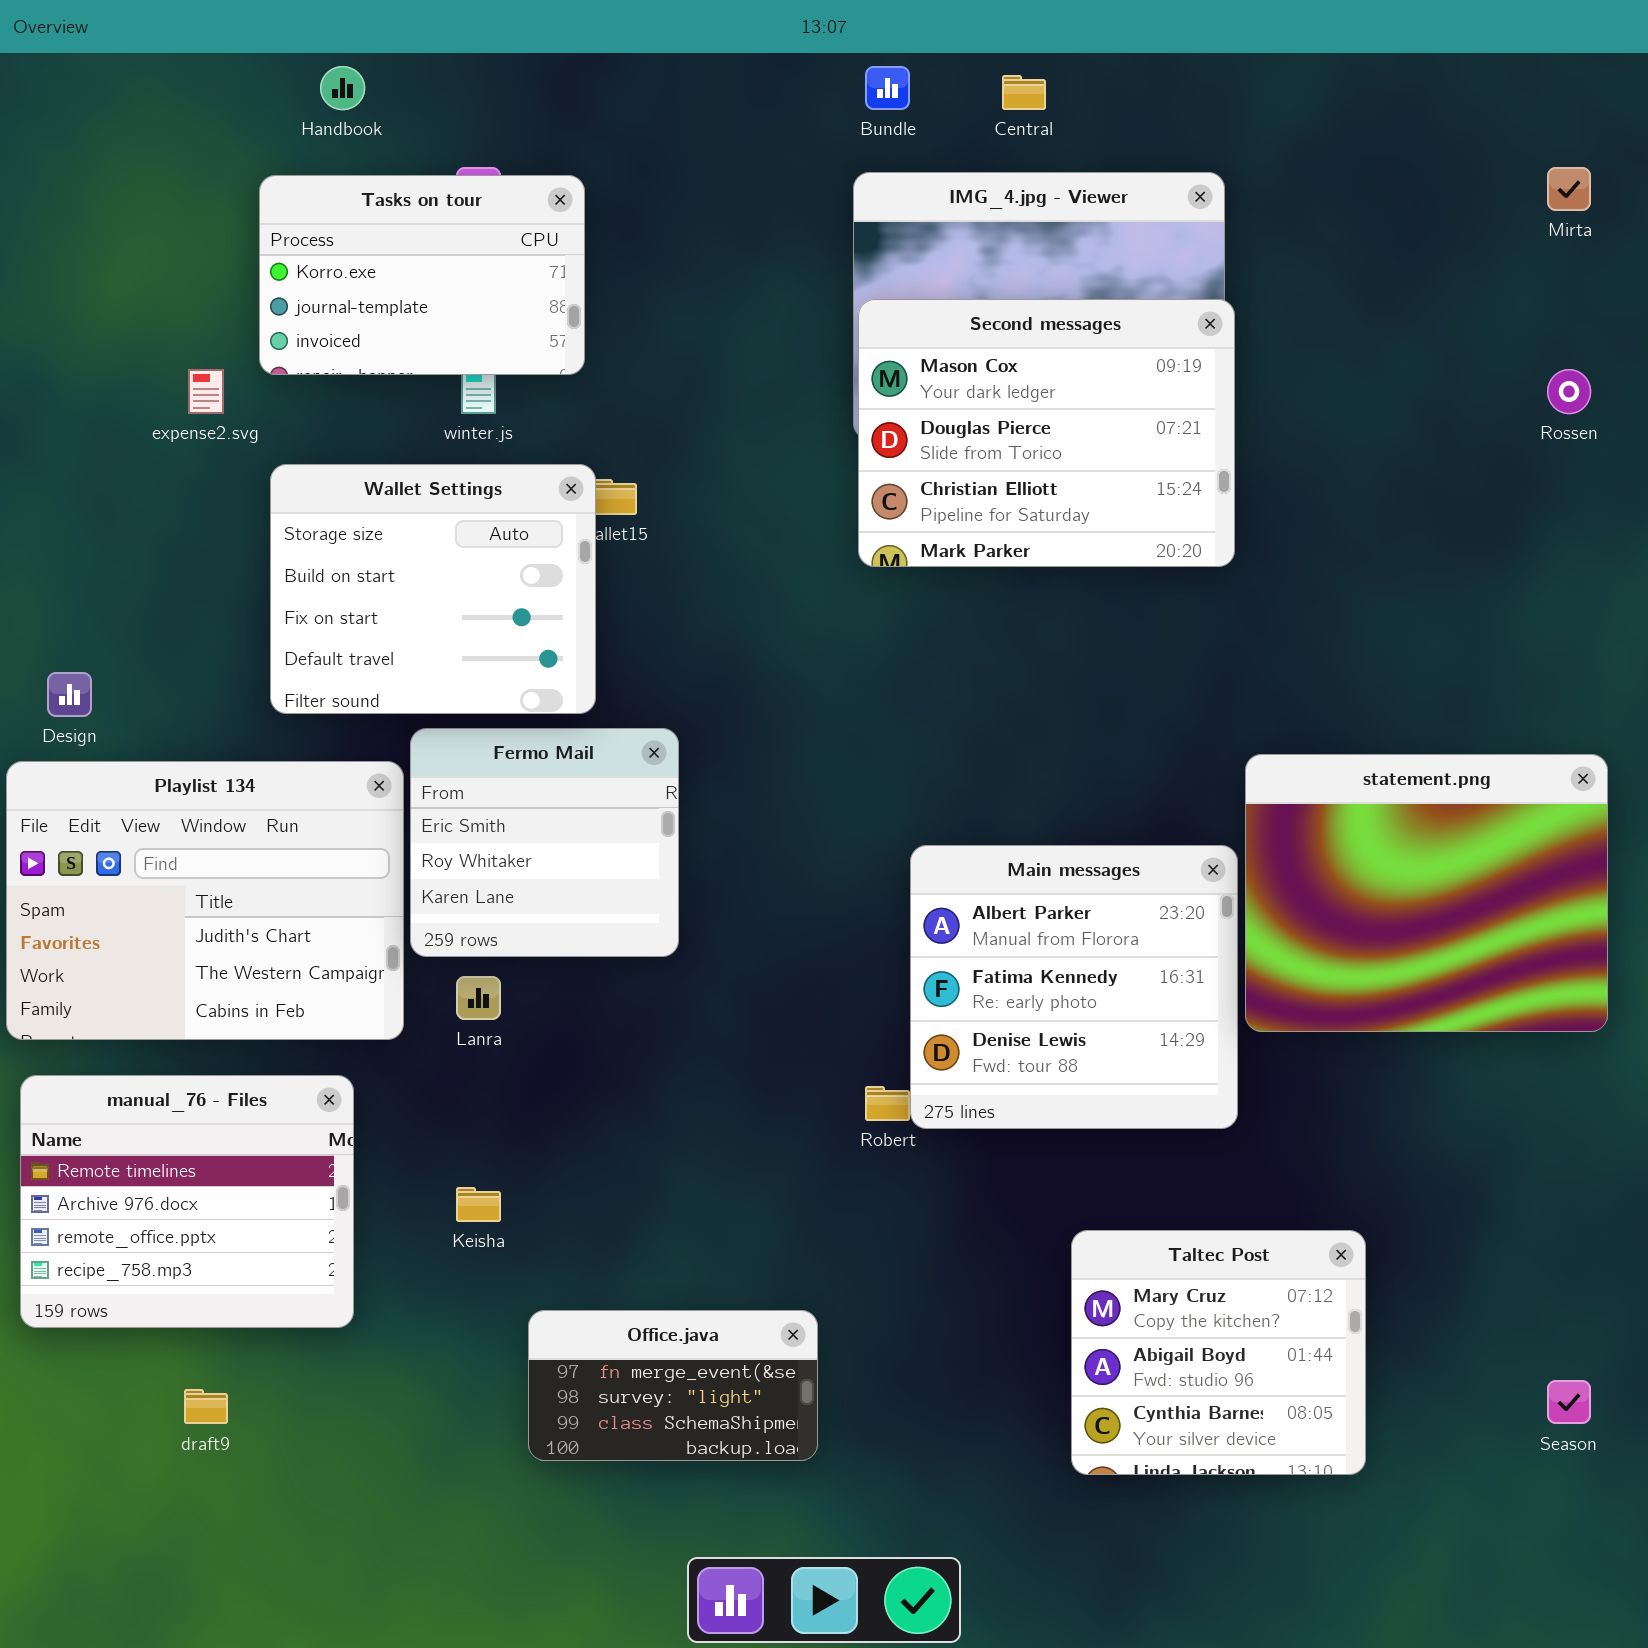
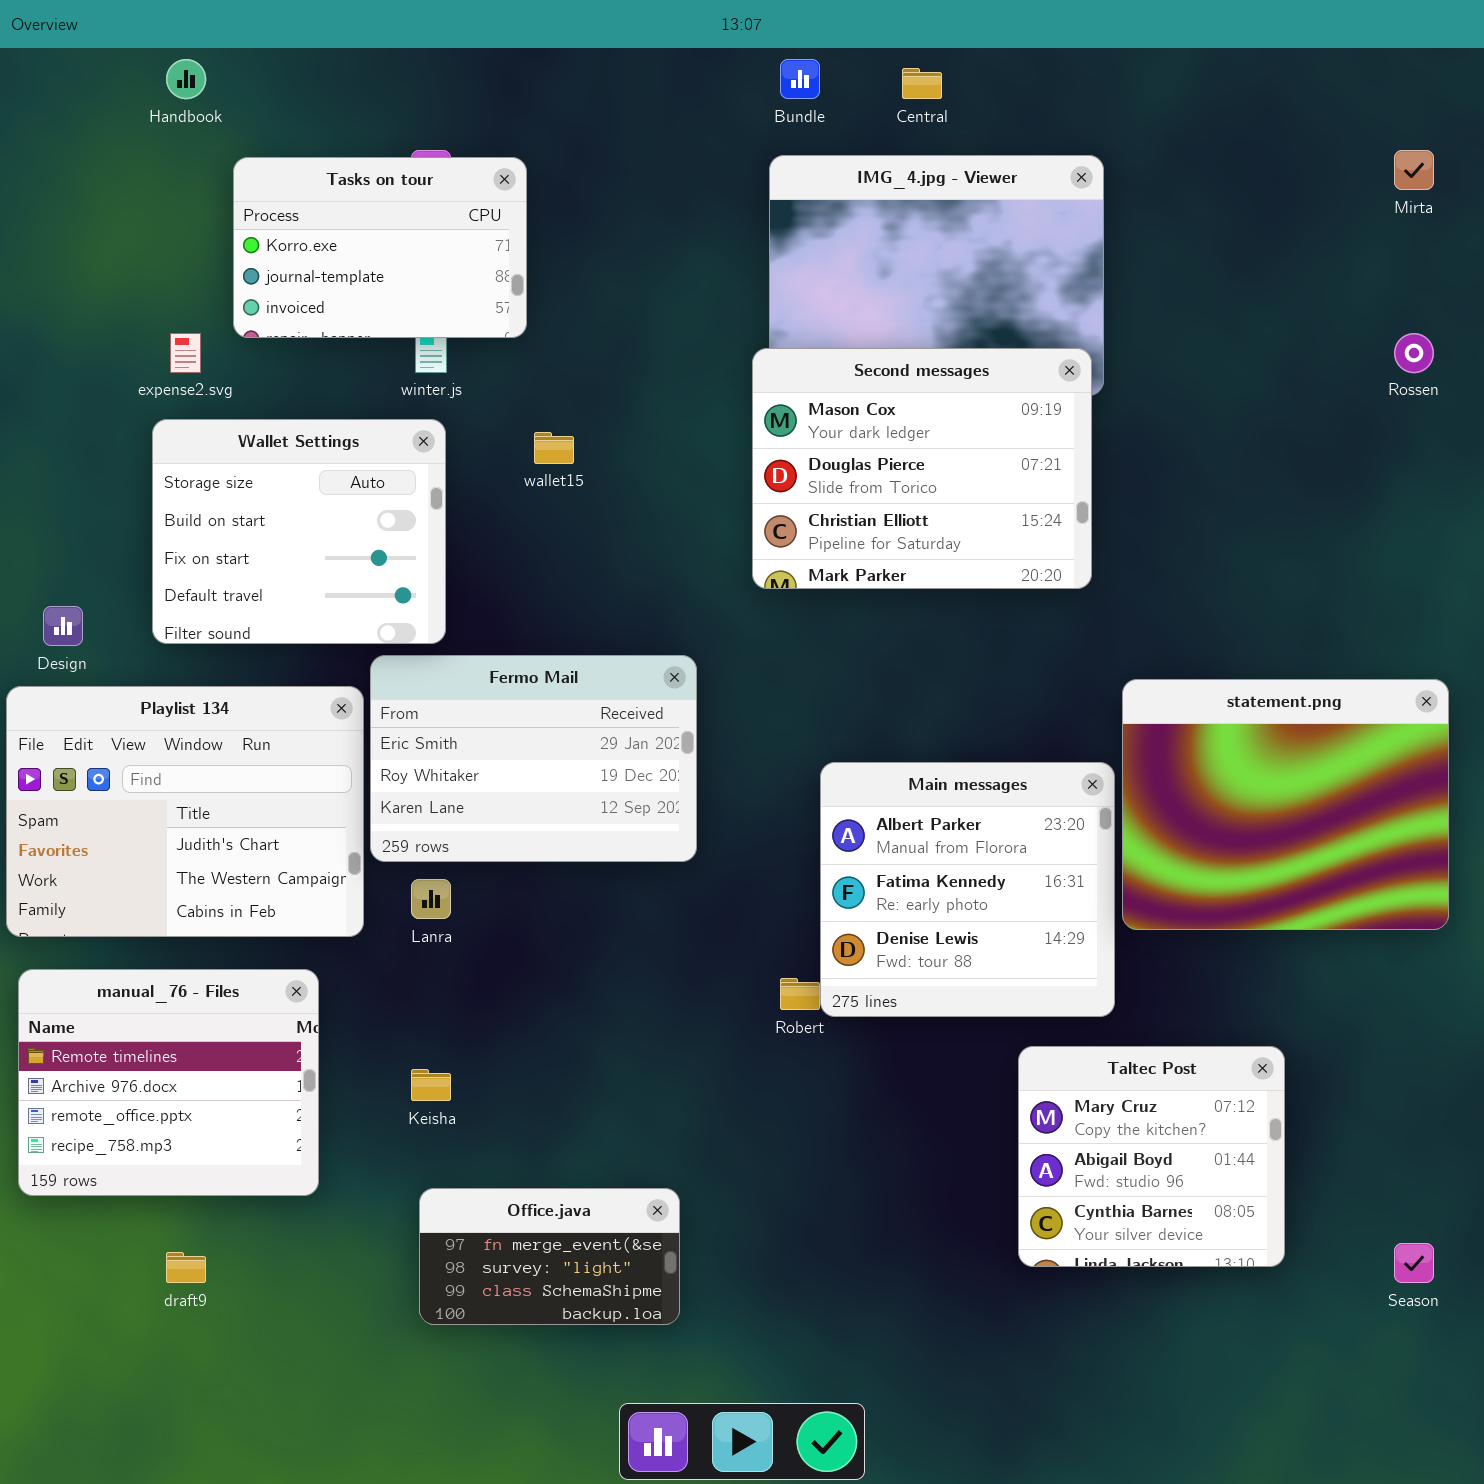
Handbook: [320,66,365,110] -> [166,59,206,99], moved
Second messages: [858,299,1235,567] -> [752,348,1092,589], moved
Wallet Settings: [270,464,596,714] -> [152,419,446,644], moved
Fermo Mail: [410,728,679,957] -> [370,655,697,862], resized
Taltec Post: [1071,1230,1366,1475] -> [1018,1046,1285,1267], moved
Office.java: [528,1310,818,1461] -> [419,1188,680,1325], moved

